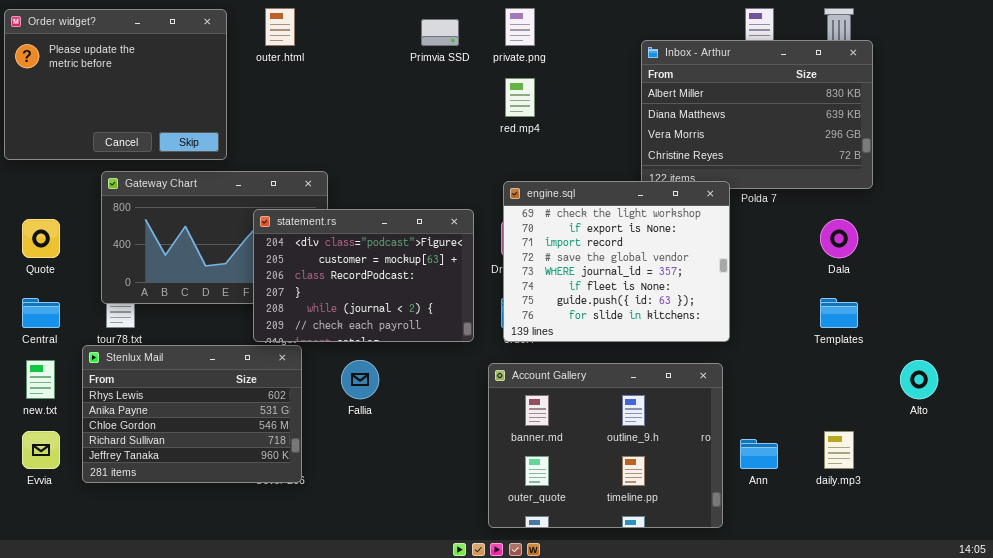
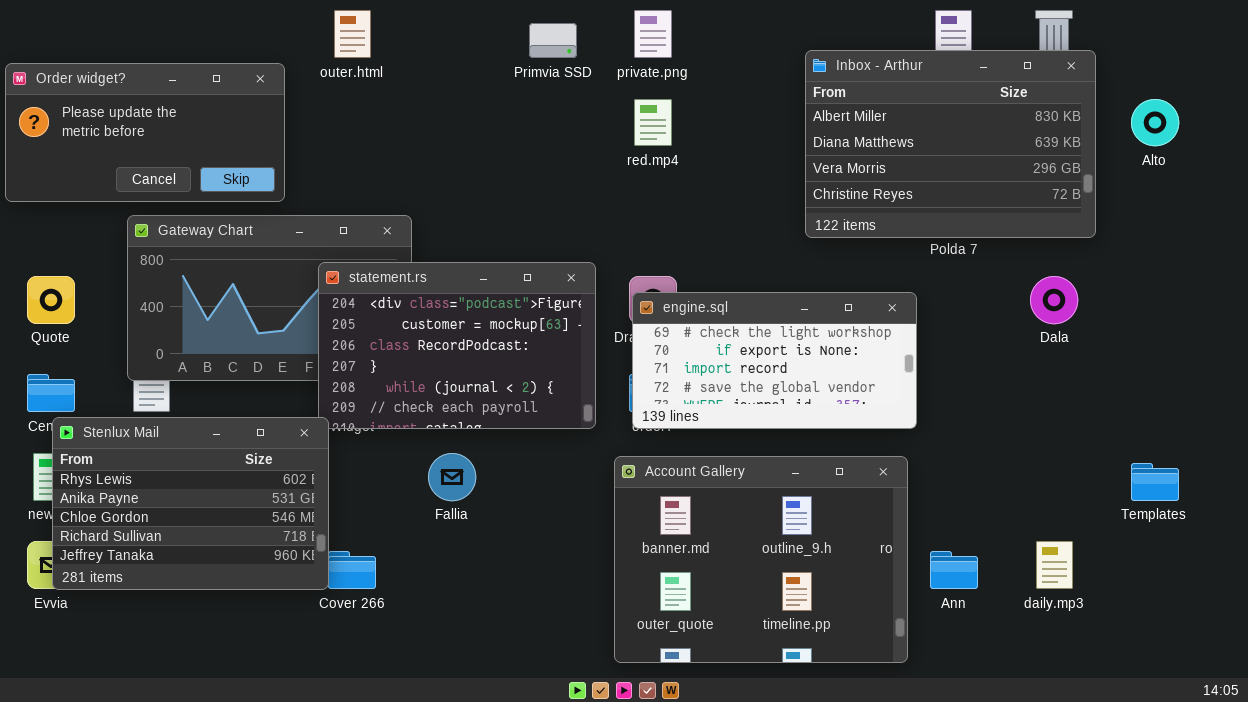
Order widget?: [4,9,227,160] -> [5,63,285,202], resized
engine.sql: [503,181,730,342] -> [632,292,917,429], resized
Templates: [820,298,858,328] -> [1131,463,1179,501], moved
Stenlux Mail: [82,345,302,483] -> [52,417,329,590], moved
Alto: [900,360,938,399] -> [1131,99,1179,146], moved

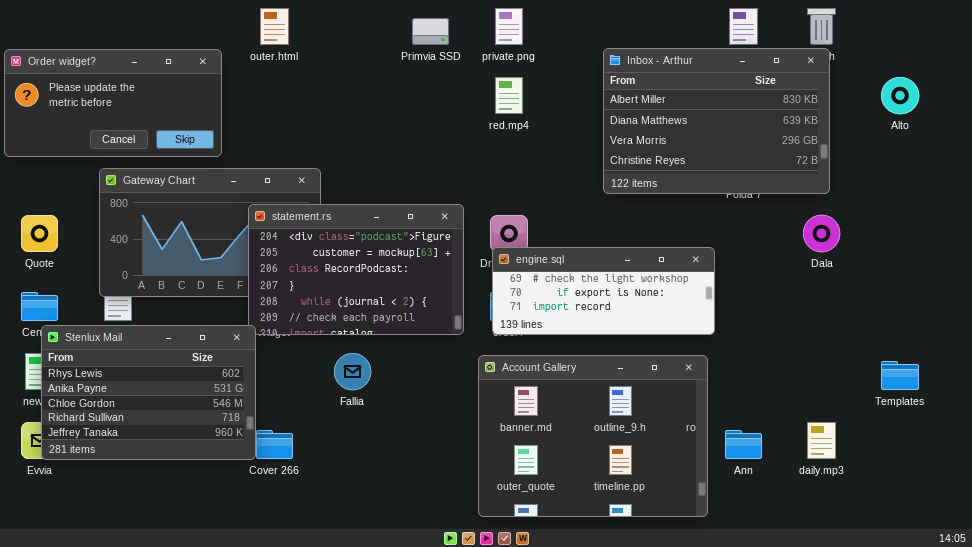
Inbox - Arthur: [805,50,1096,238] -> [603,48,830,194], moved
engine.sql: [632,292,917,429] -> [492,247,715,335], resized

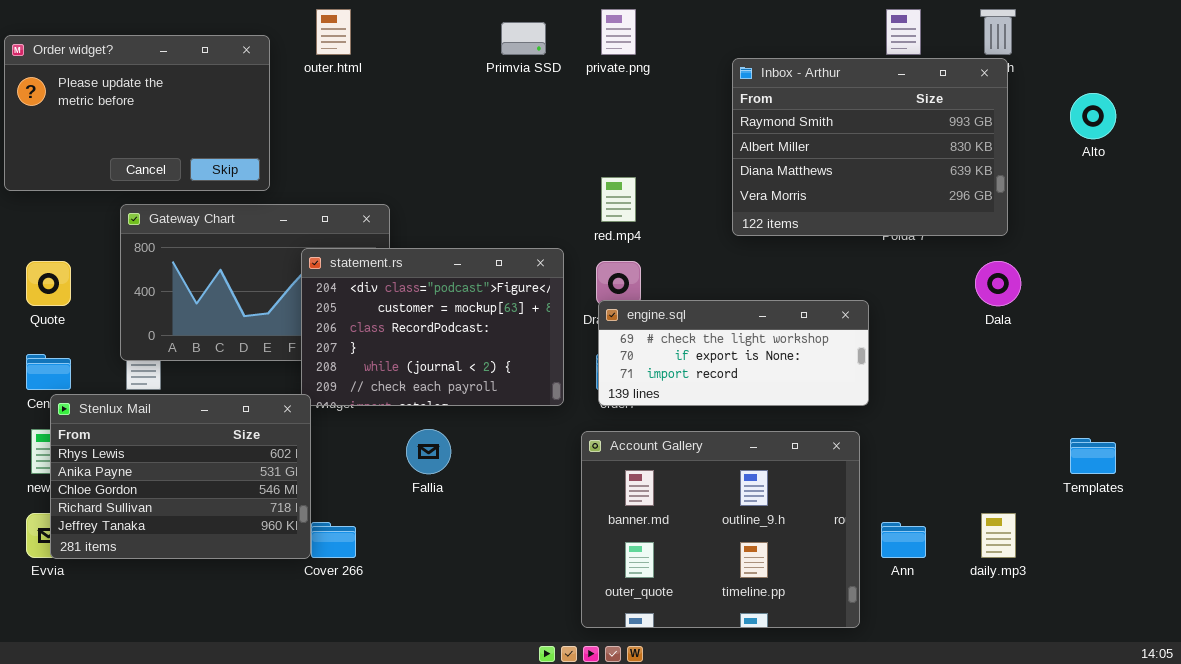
Inbox - Arthur: [603,48,830,194] -> [732,58,1008,236], scrolled up 1 row
Order widget?: [4,49,222,157] -> [4,35,270,191], resized
red.mp4: [495,77,523,114] -> [601,177,636,222], moved

